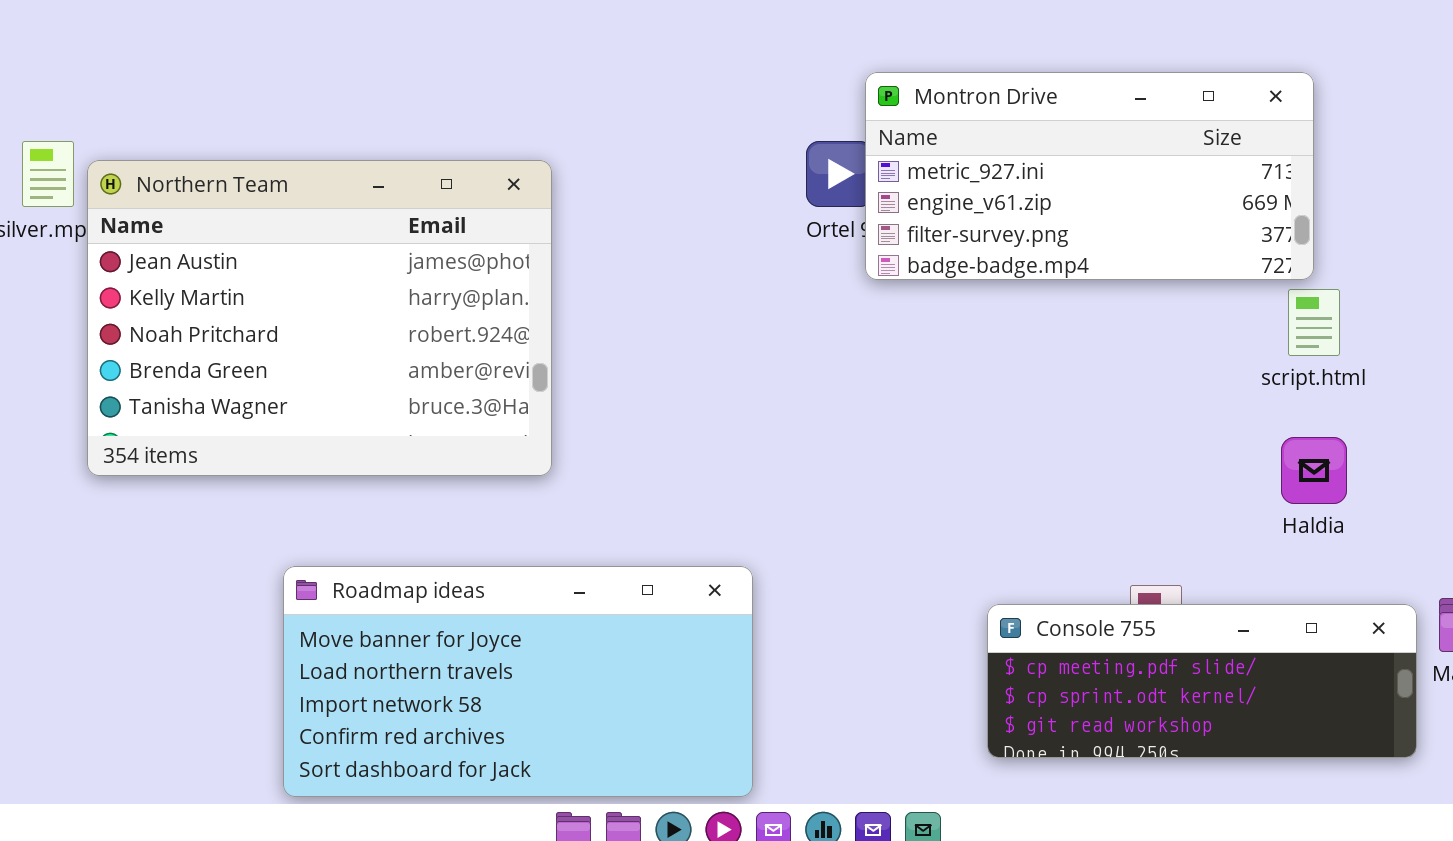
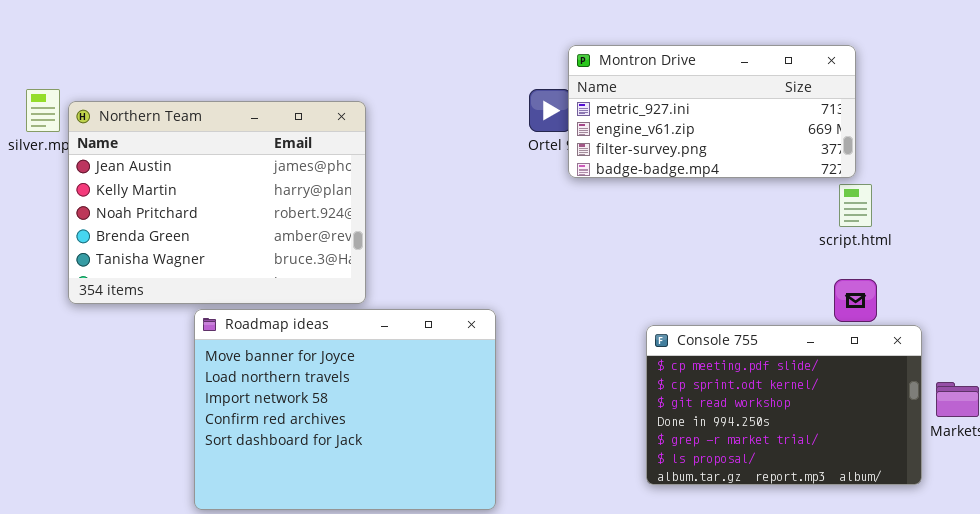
Roadmap ideas: [283,566,753,797] -> [194,309,496,510], resized
Console 755: [987,604,1417,758] -> [646,325,922,485], resized

